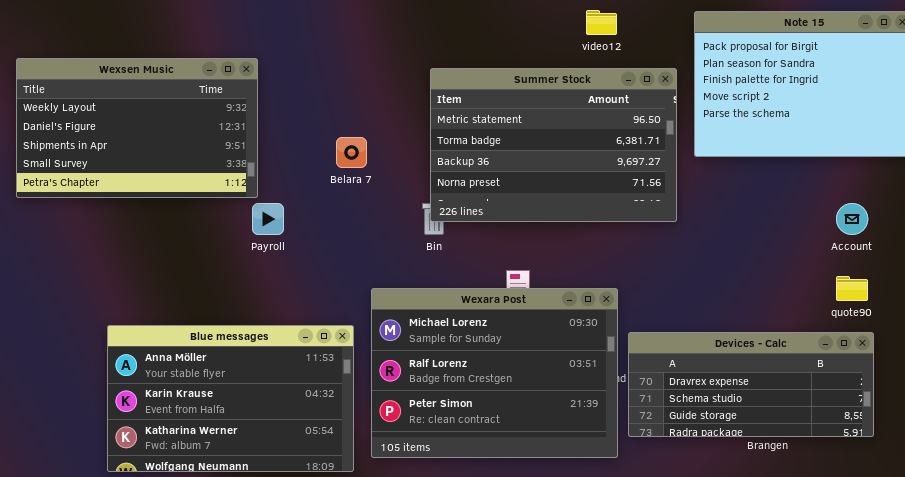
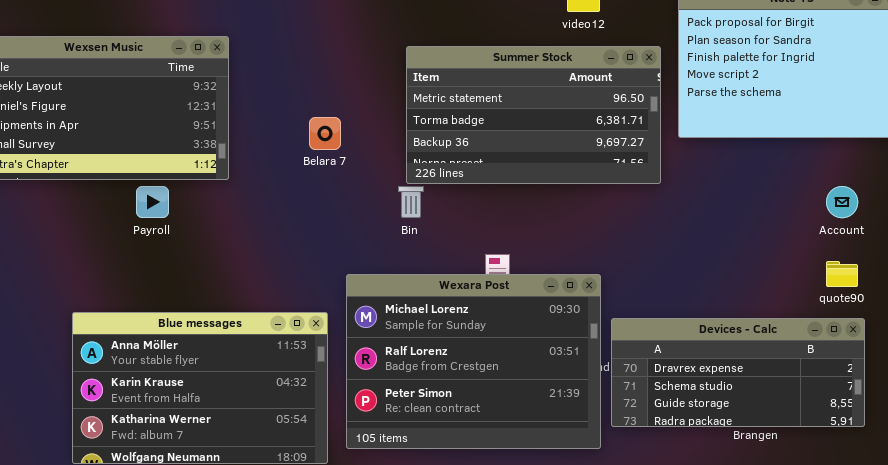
Summer Stock: [430,68,677,222] -> [406,46,661,184], resized
Payroll: [252,203,284,235] -> [136,186,169,218], moved

